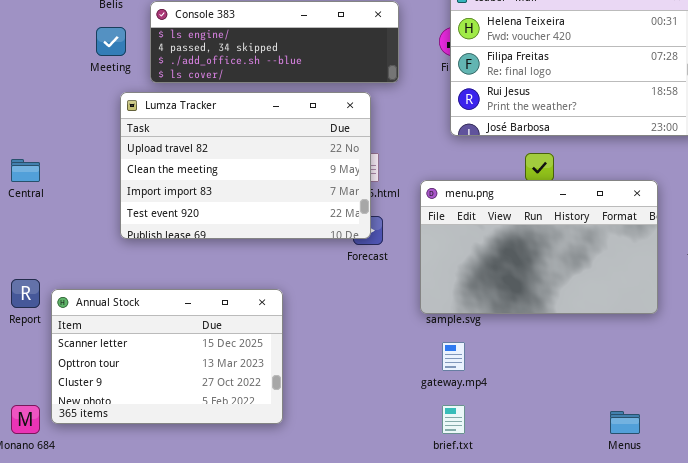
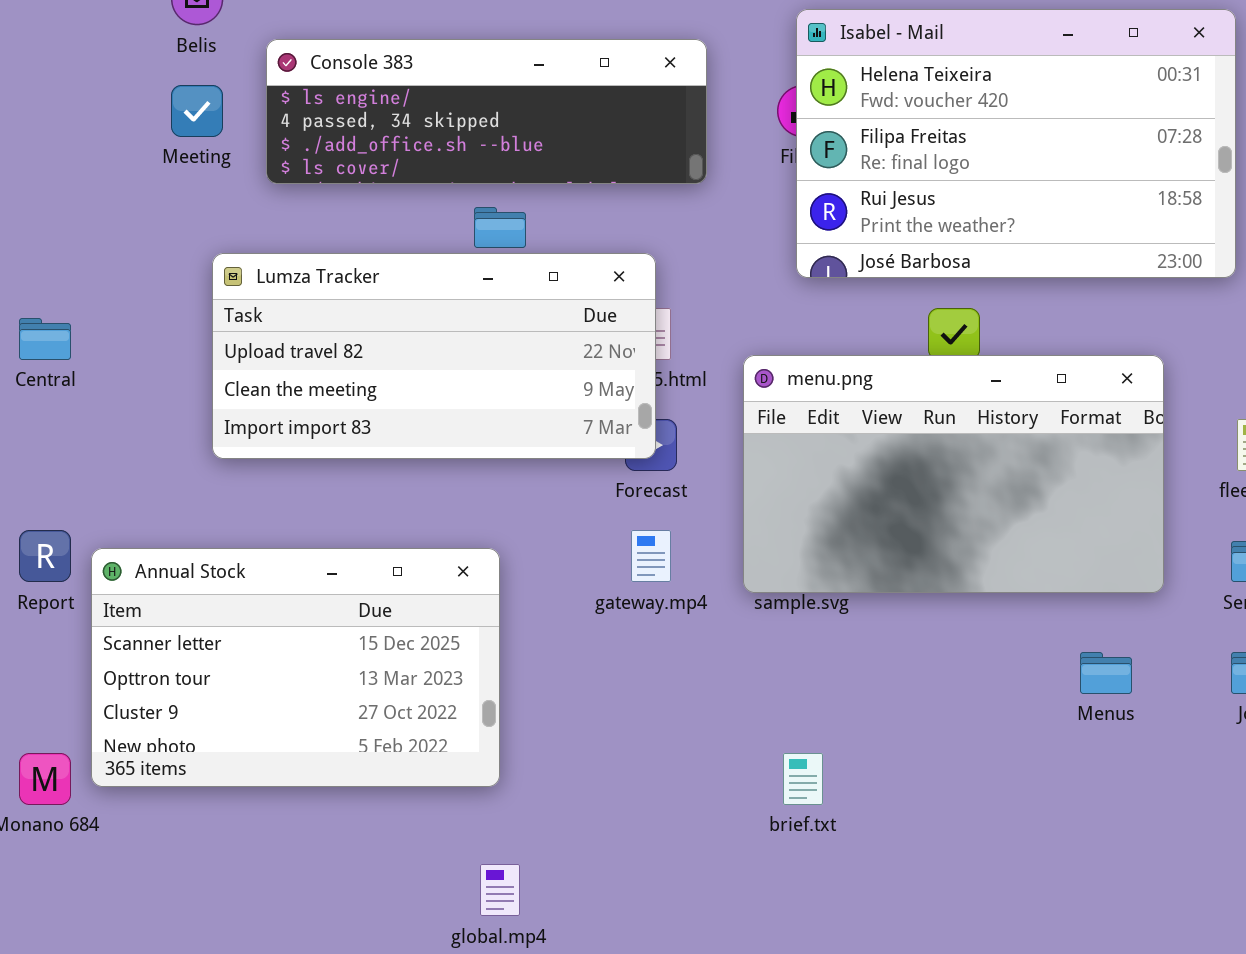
Lumza Tracker: [120,92,371,239] -> [212,253,656,459], resized
gateway.mp4: [442,342,465,371] -> [631,530,671,582], moved
Menus: [610,411,640,434] -> [1080,652,1132,694], moved

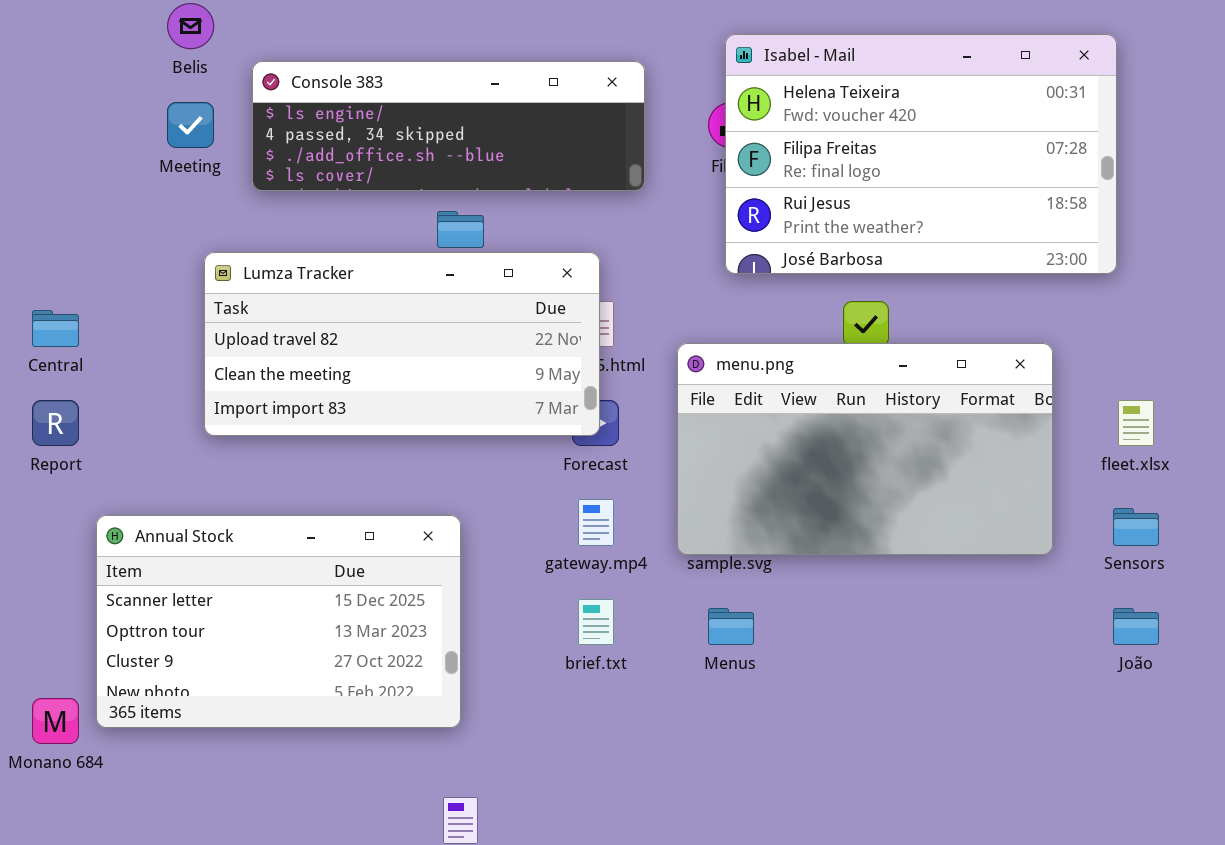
Report: [19,530,71,582] -> [32,400,79,446], moved
Menus: [1080,652,1132,694] -> [708,608,754,645], moved
brief.txt: [783,753,823,805] -> [578,599,614,645], moved

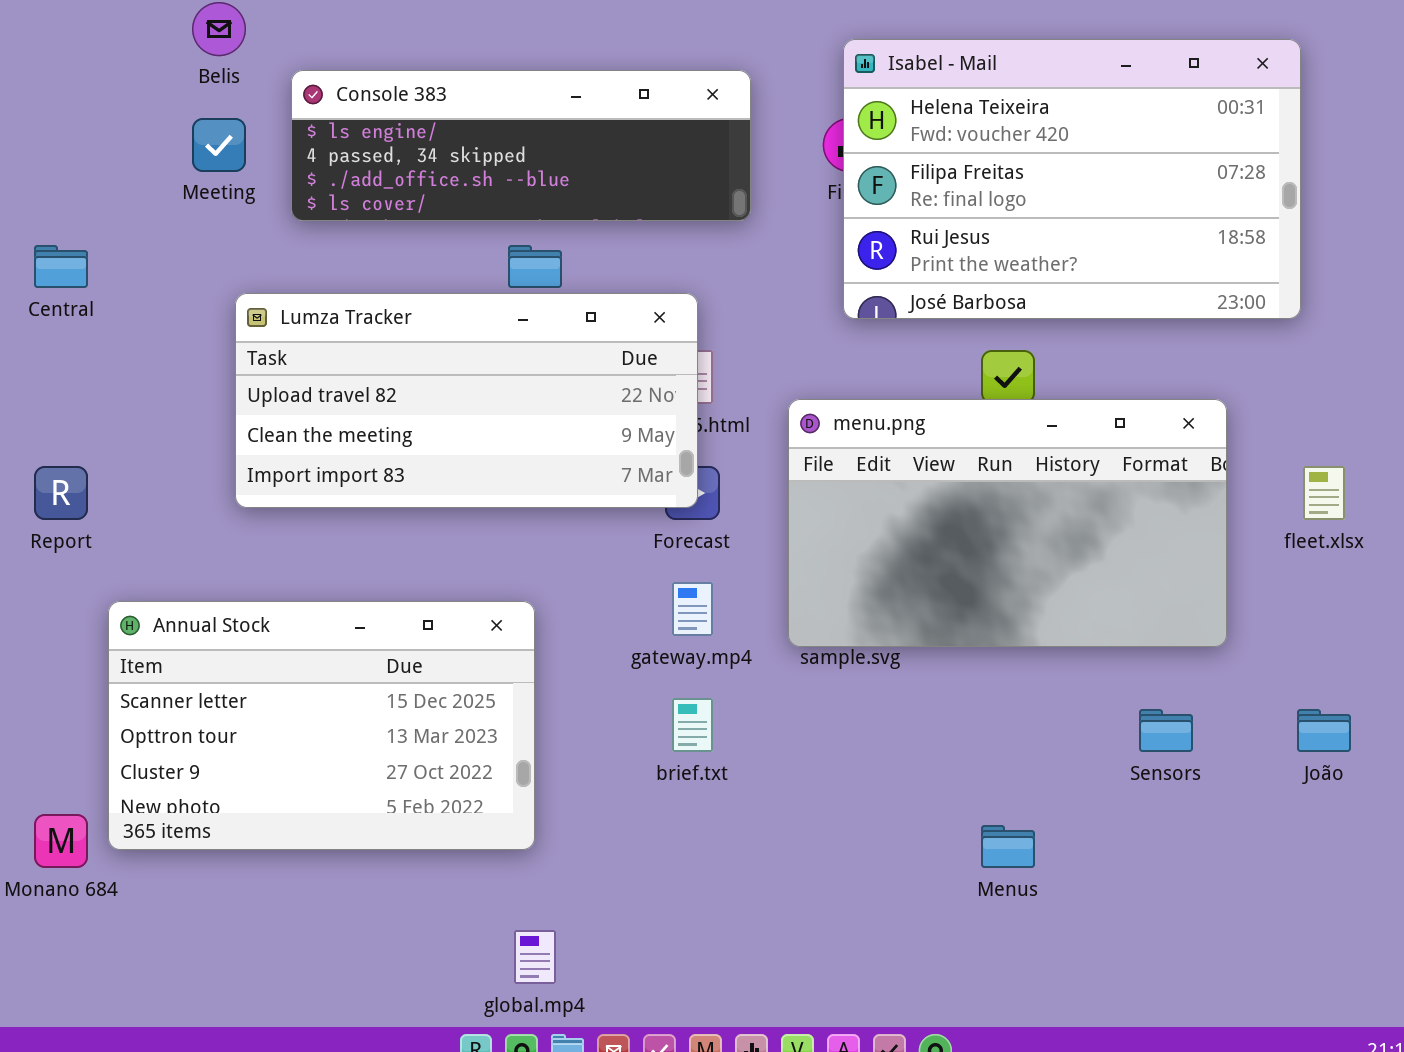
Central: [32,310,79,347] -> [34,245,88,288], moved
Sensors: [1113,508,1159,546] -> [1139,709,1193,752], moved
Menus: [708,608,754,645] -> [981,825,1035,868], moved

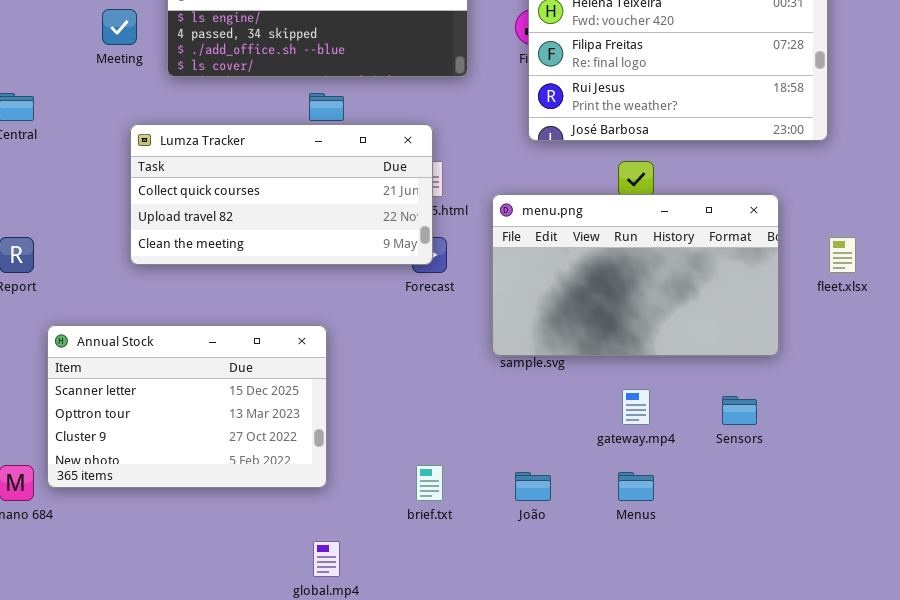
Lumza Tracker: [235,293,698,508] -> [130,124,433,265], scrolled up 1 row
gateway.mp4: [672,582,713,636] -> [622,389,650,425], moved
brief.txt: [672,698,713,752] -> [416,465,443,501], moved
João: [1297,709,1351,752] -> [515,472,551,501], moved

